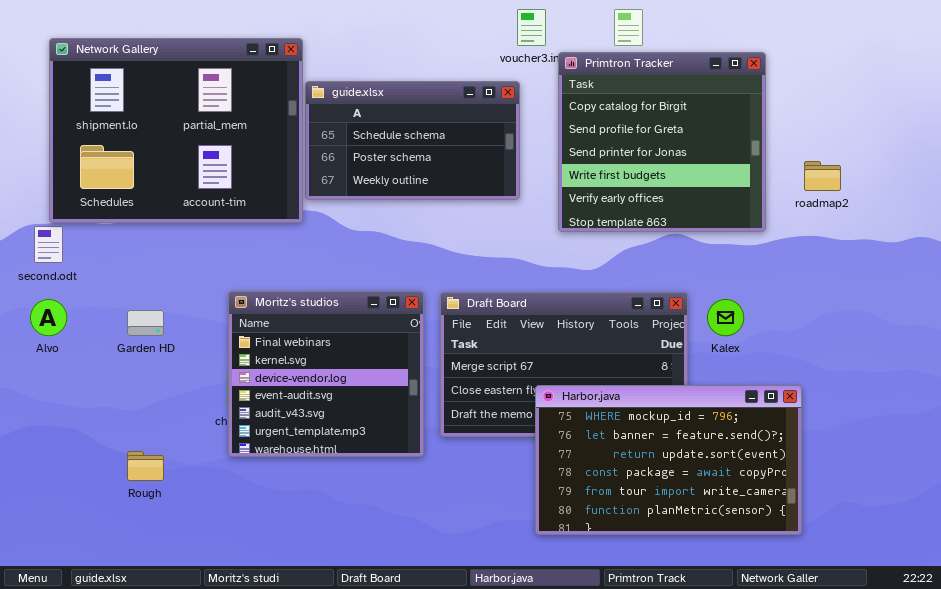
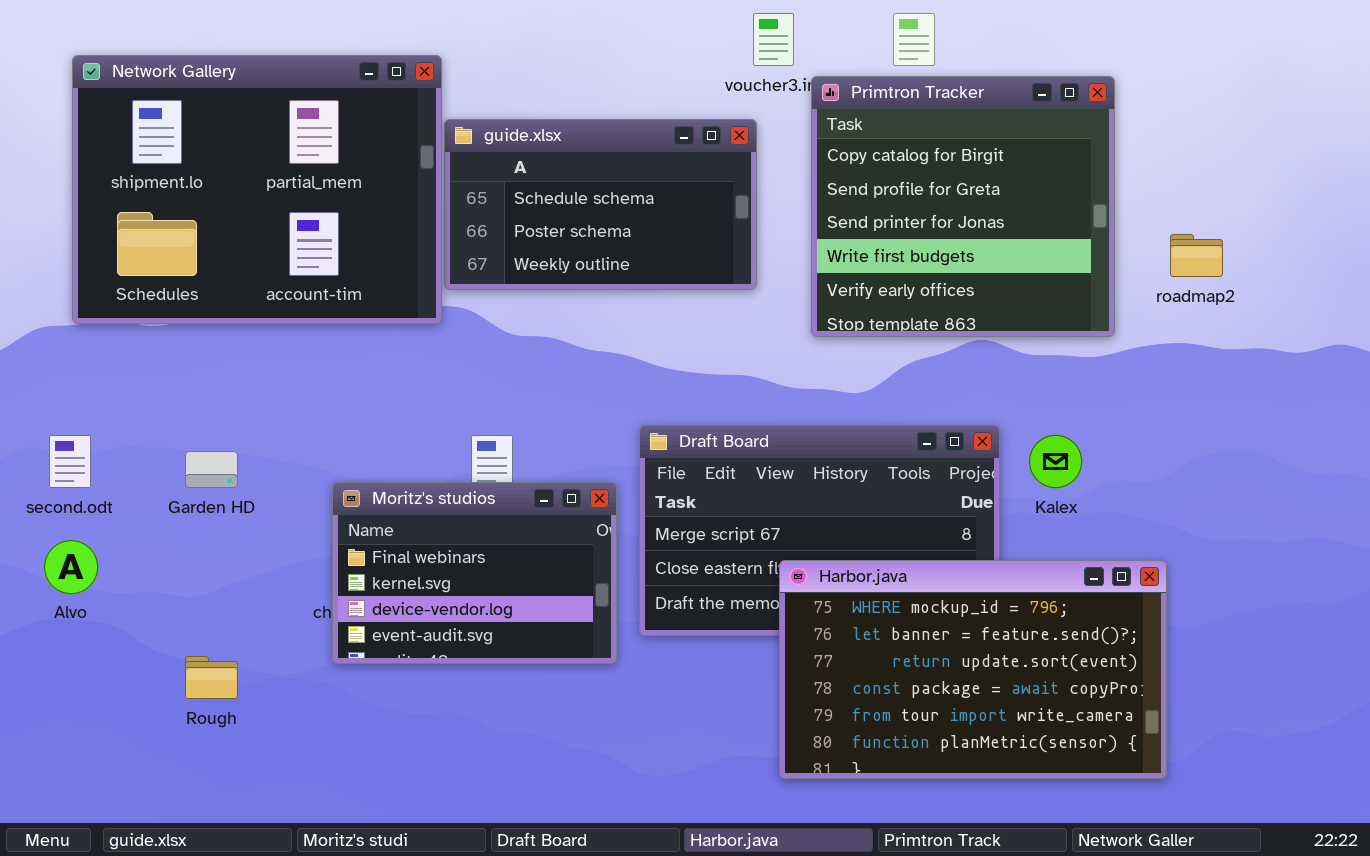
second.odt: [34,226,63,263] -> [49,435,91,488], moved
Moritz's studios: [228,291,424,457] -> [332,482,617,664], resized
Alvo: [30,299,67,336] -> [44,540,98,594], moved

